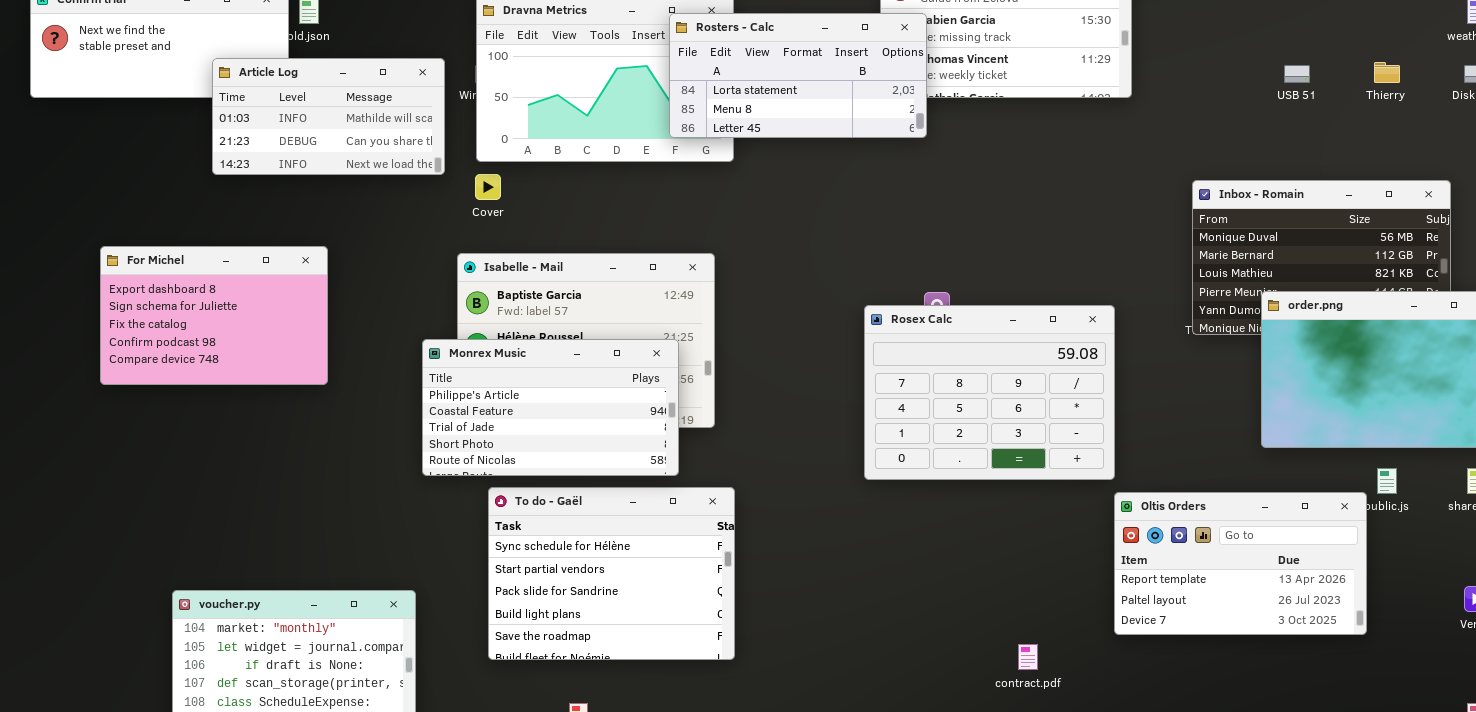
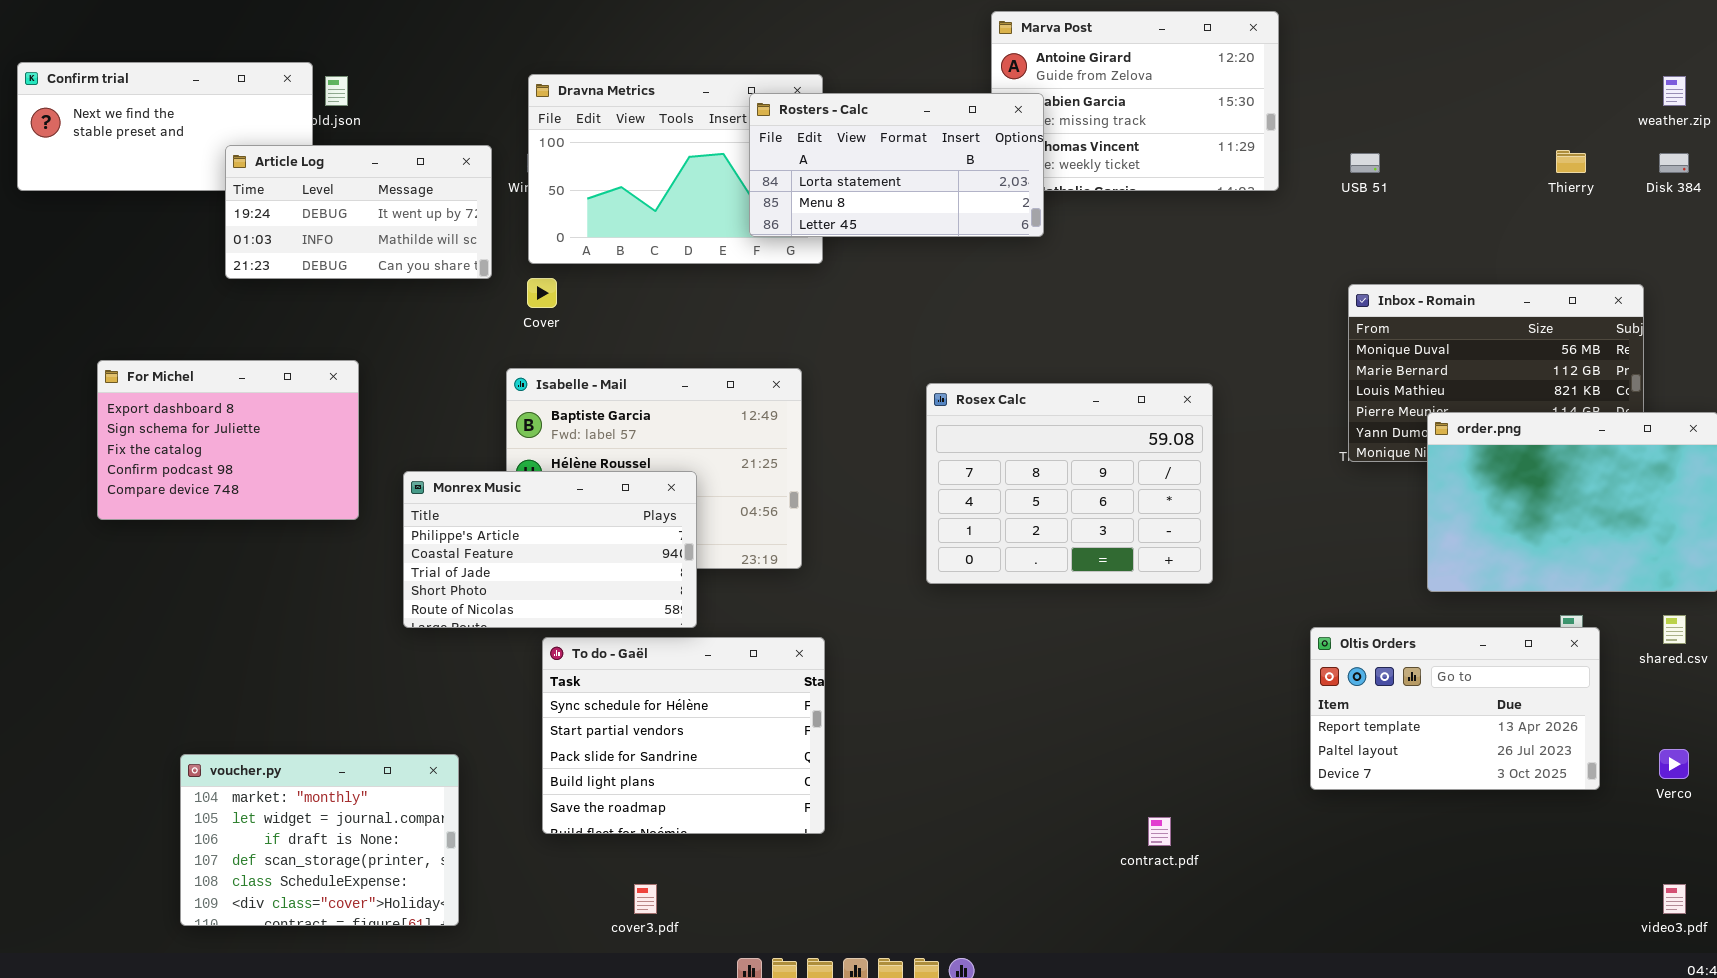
Article Log: [212,58,445,175] -> [225,145,492,279], scrolled up 1 row
USB 51: [1284,65,1310,83] -> [1350,153,1380,173], moved
Rosex Calc: [864,305,1115,480] -> [926,383,1213,584], moved
Monrex Music: [422,339,679,476] -> [403,471,697,628], moved
Oltis Orders: [1114,492,1367,635] -> [1310,627,1600,790], moved

